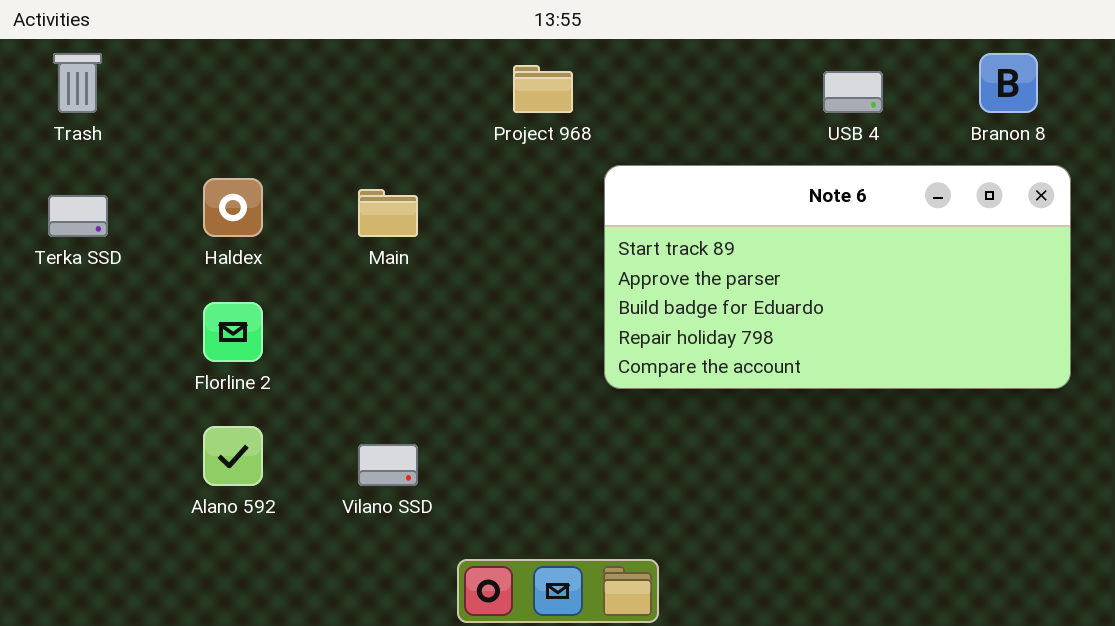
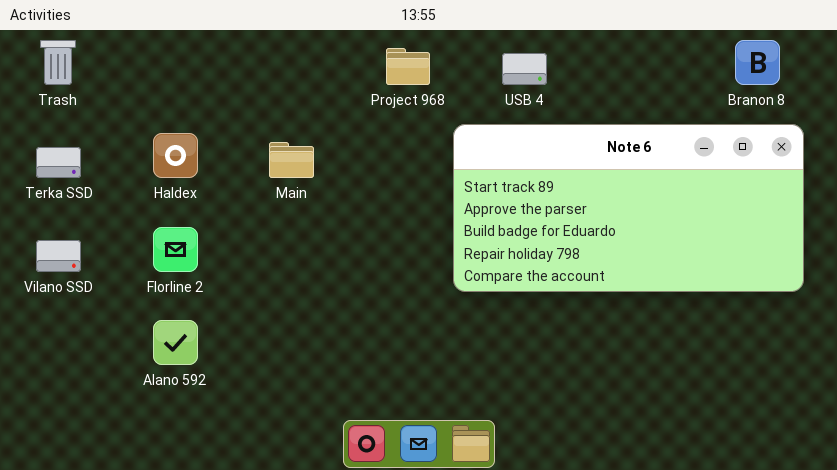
USB 4: [823,71,883,113] -> [502,53,547,85], moved
Vilano SSD: [358,444,418,486] -> [36,240,81,272], moved

